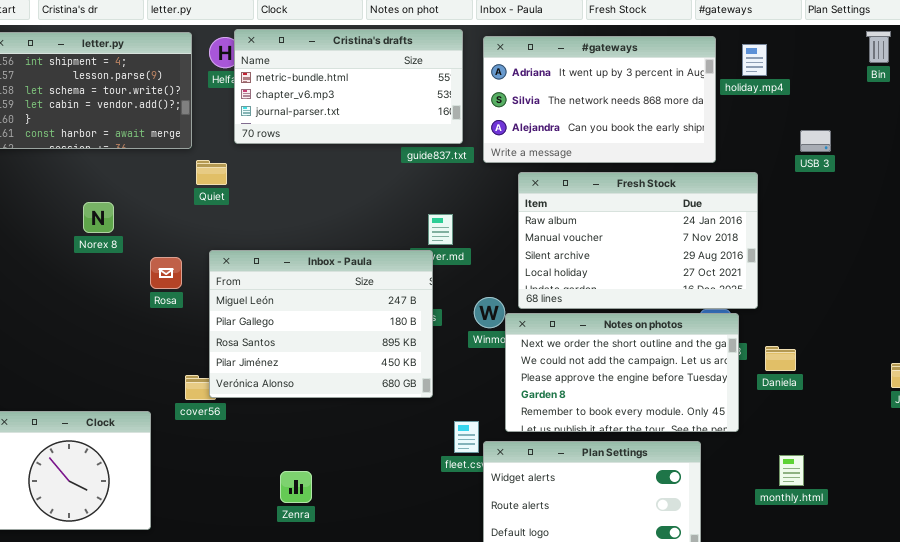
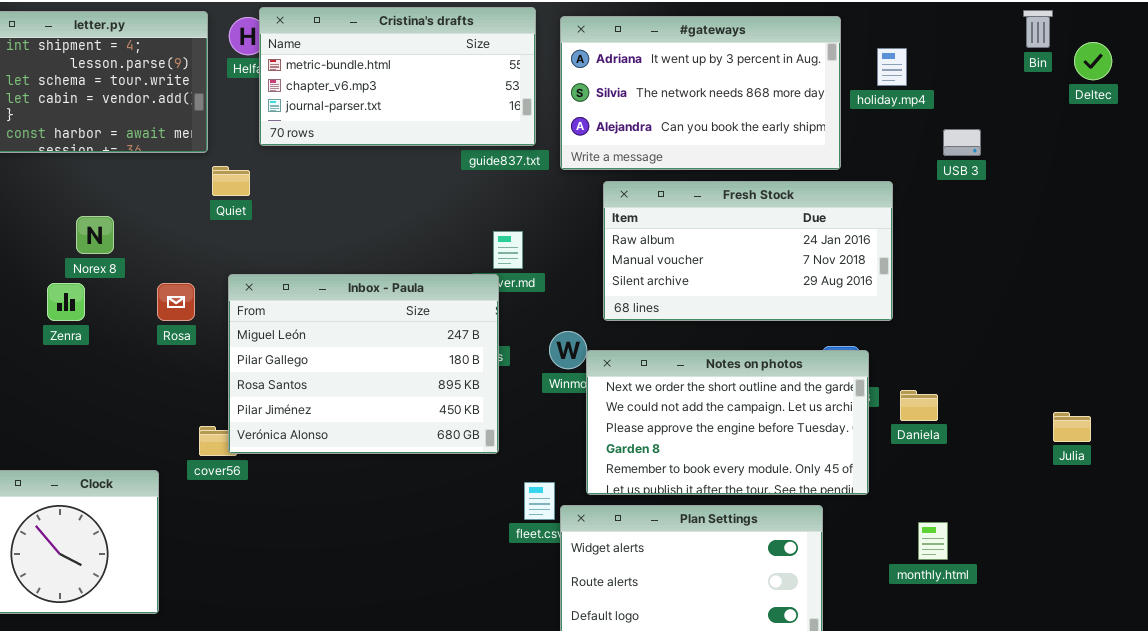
holiday.mp4: [742,44,767,76] -> [877,48,907,86], moved
Fresh Stock: [518,172,758,309] -> [603,181,893,321], resized
Zenra: [280,471,312,503] -> [47,283,85,321], moved

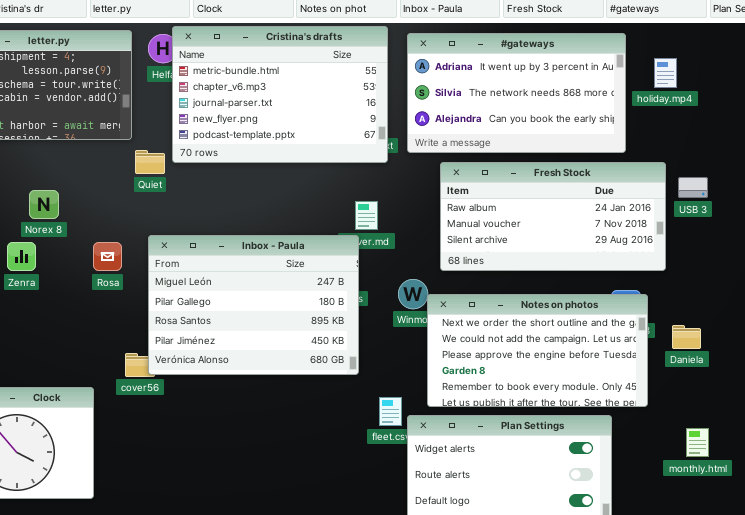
Cristina's drafts: [259,7,536,146] -> [172,26,388,163], resized
USB 3: [943,129,981,156] -> [678,177,708,198], moved

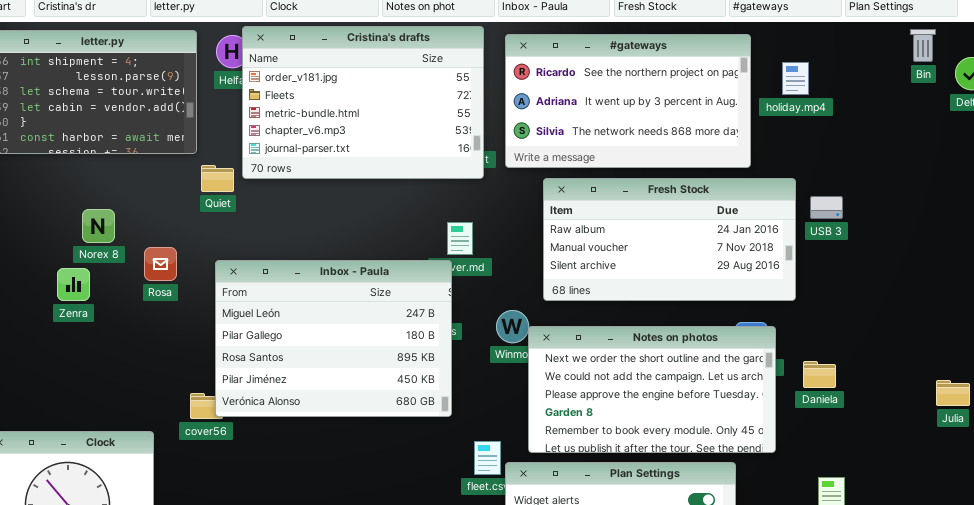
Cristina's drafts: [172,26,388,163] -> [242,26,484,179], scrolled up 2 rows
#gateways: [407,33,626,153] -> [505,34,751,168], scrolled up 1 row
Rosa: [93,242,122,271] -> [144,247,177,281], moved

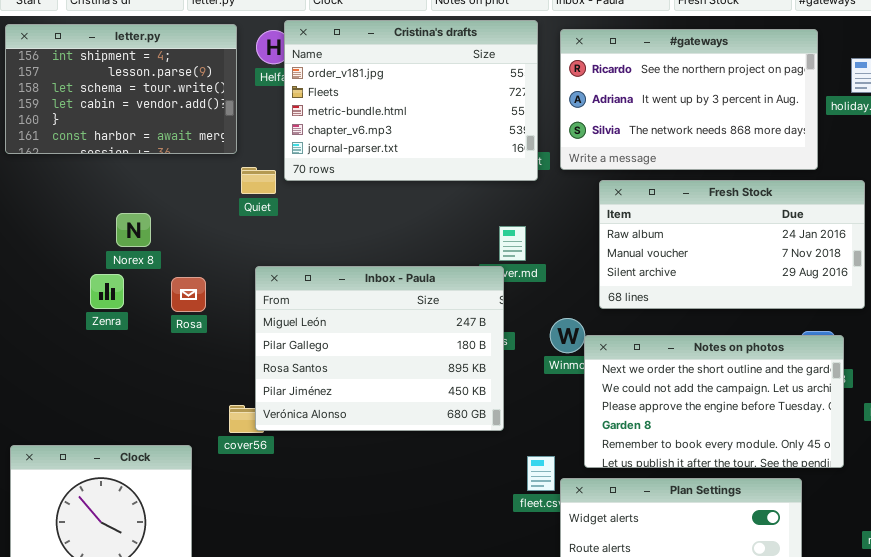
Rosa: [144,247,177,281] -> [171,277,206,312], moved

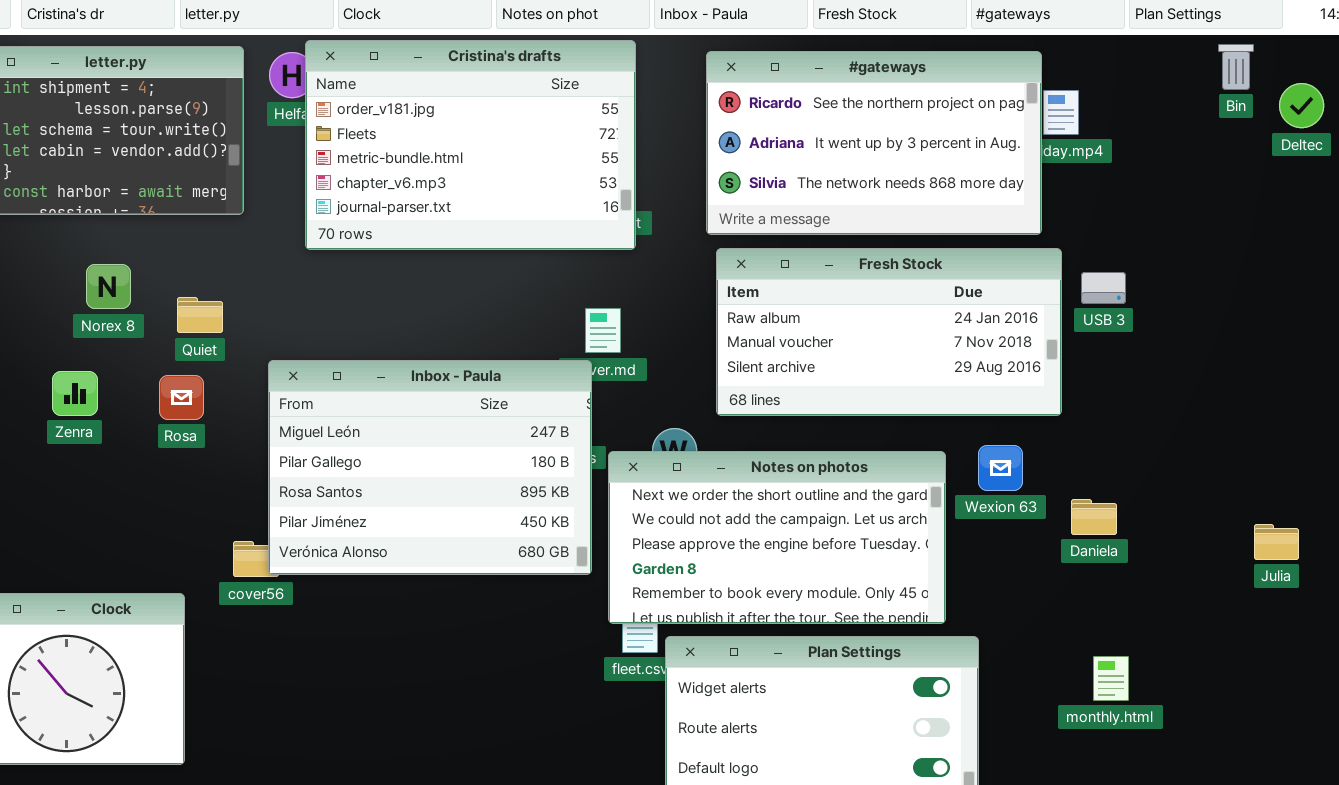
#gateways: [560,29,818,170] -> [706,51,1042,235], moved
Quiet: [241,167,276,194] -> [177,297,223,333], moved
Norex 8: [116,213,151,247] -> [86,264,131,309], moved
Notes on photos: [584,335,844,468] -> [608,451,946,624], moved

